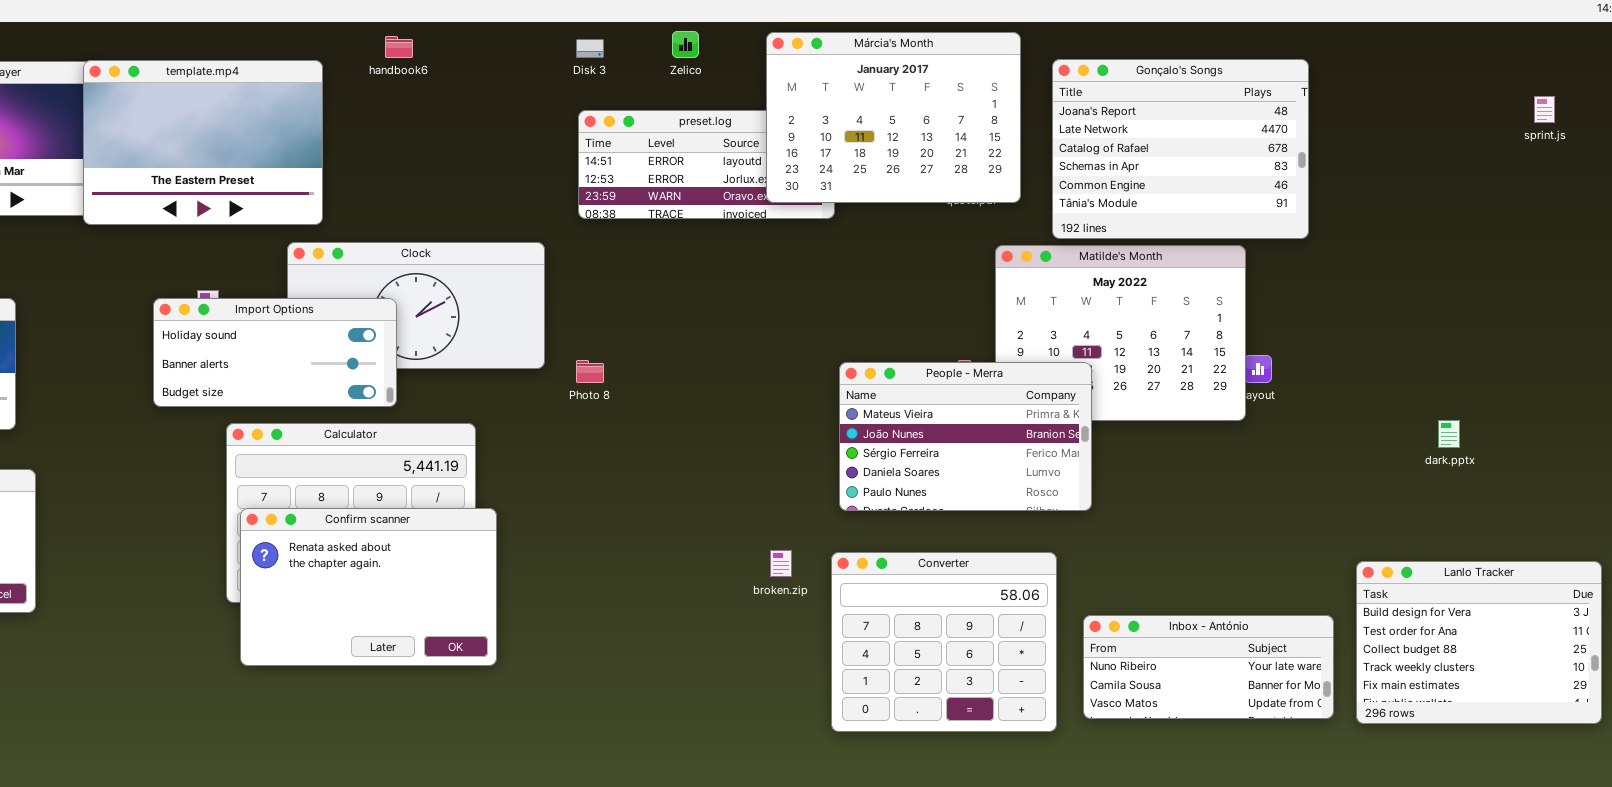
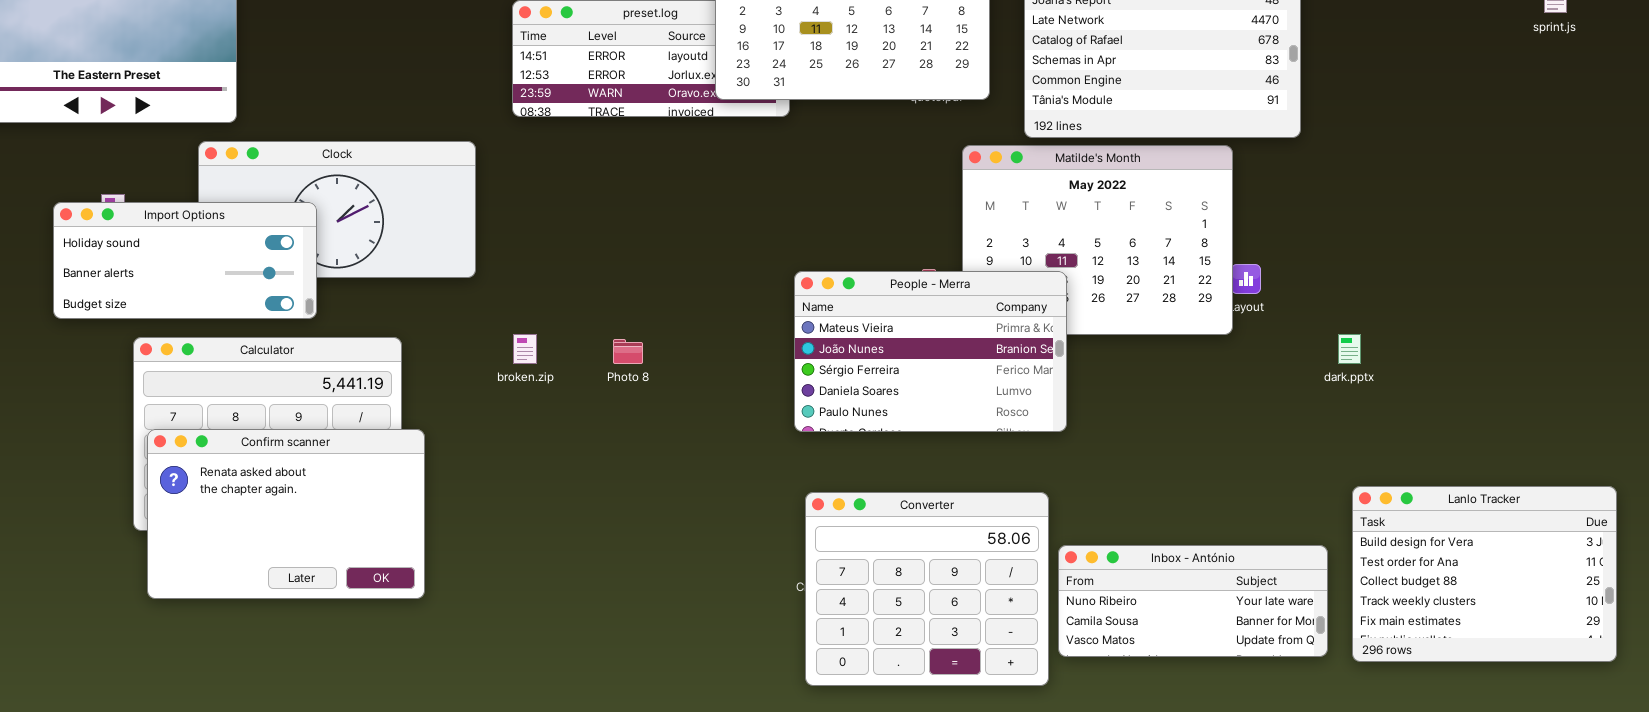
Photo 8: [576,360,604,383] -> [613,339,643,364], moved
dark.pptx: [1438,420,1460,448] -> [1338,334,1361,364], moved
broken.zip: [770,550,792,577] -> [513,334,537,364], moved
Converter: [831,552,1057,732] -> [805,492,1049,686], moved

